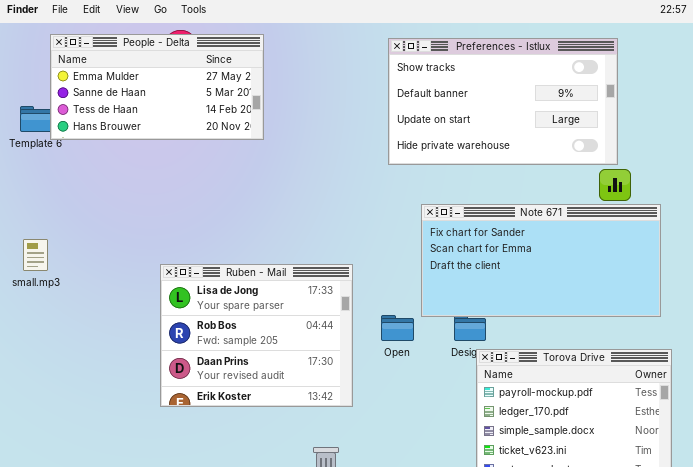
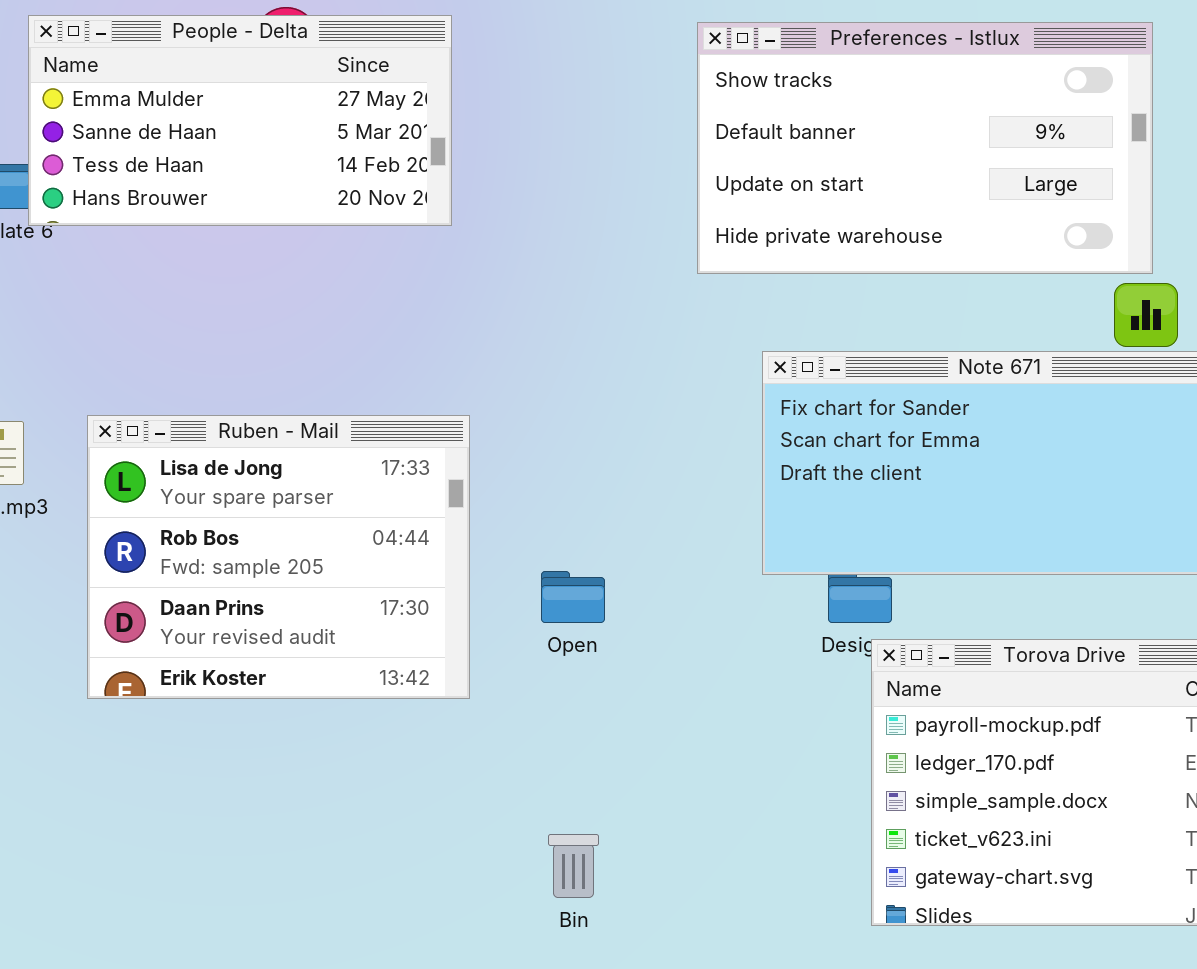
Ruben - Mail: [160,264,353,407] -> [87,415,470,699], moved
Open: [381,315,414,341] -> [541,571,605,623], moved

